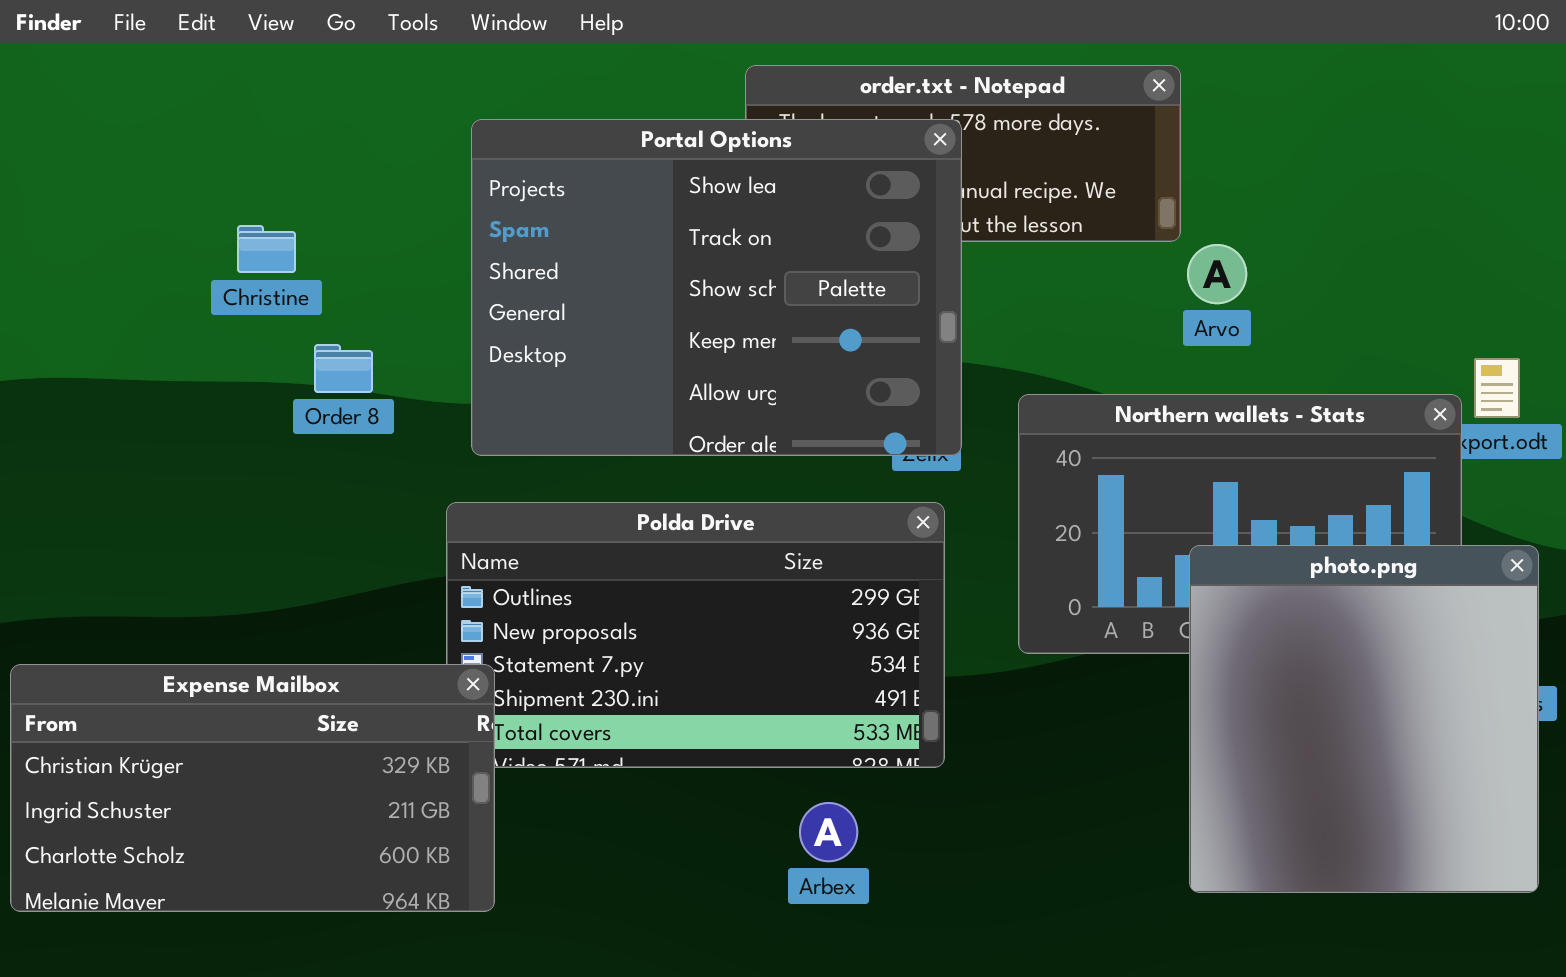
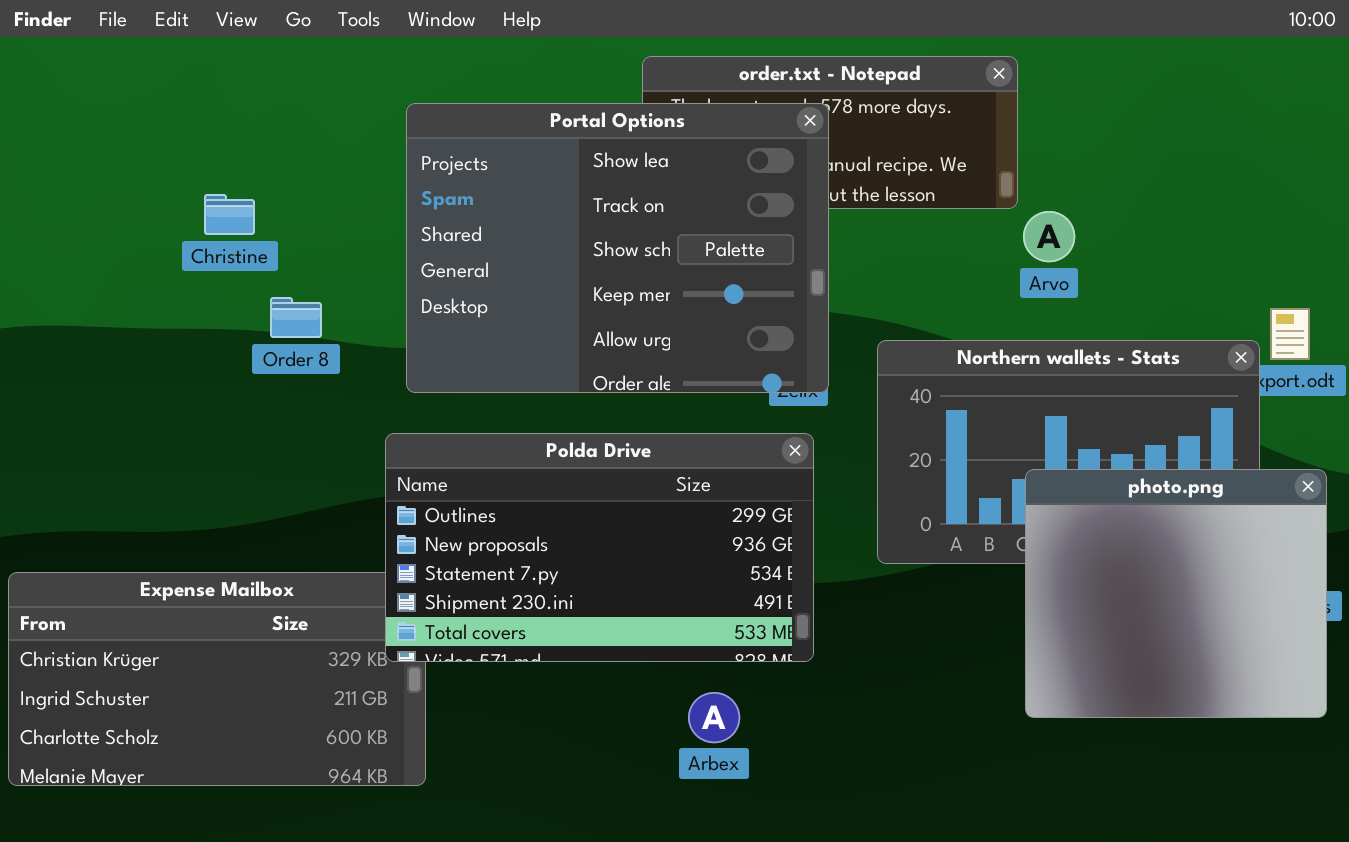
Polda Drive: [446,502,945,768] -> [385,433,814,662], raised
photo.png: [1189,545,1539,893] -> [1025,469,1327,718], resized

